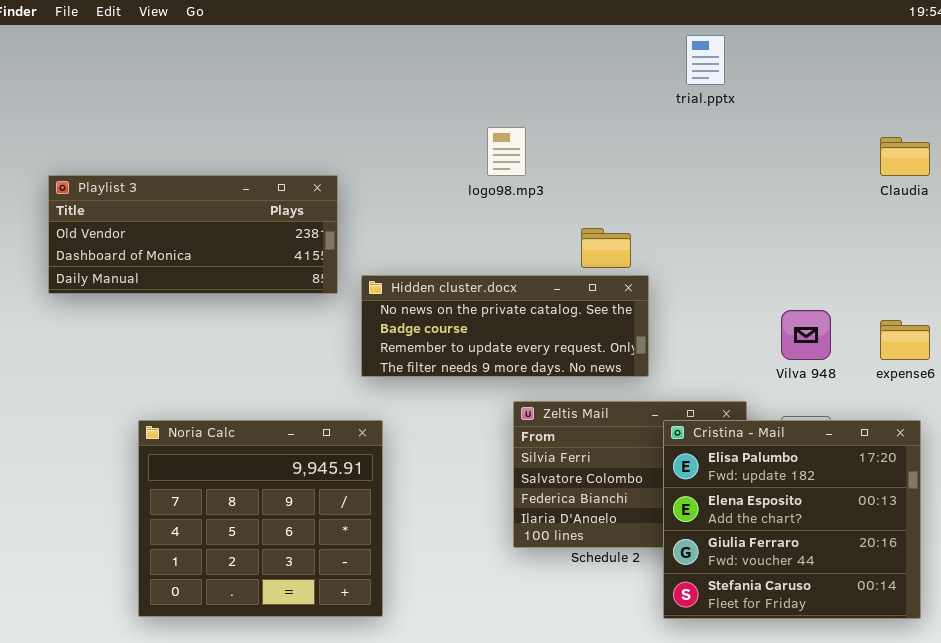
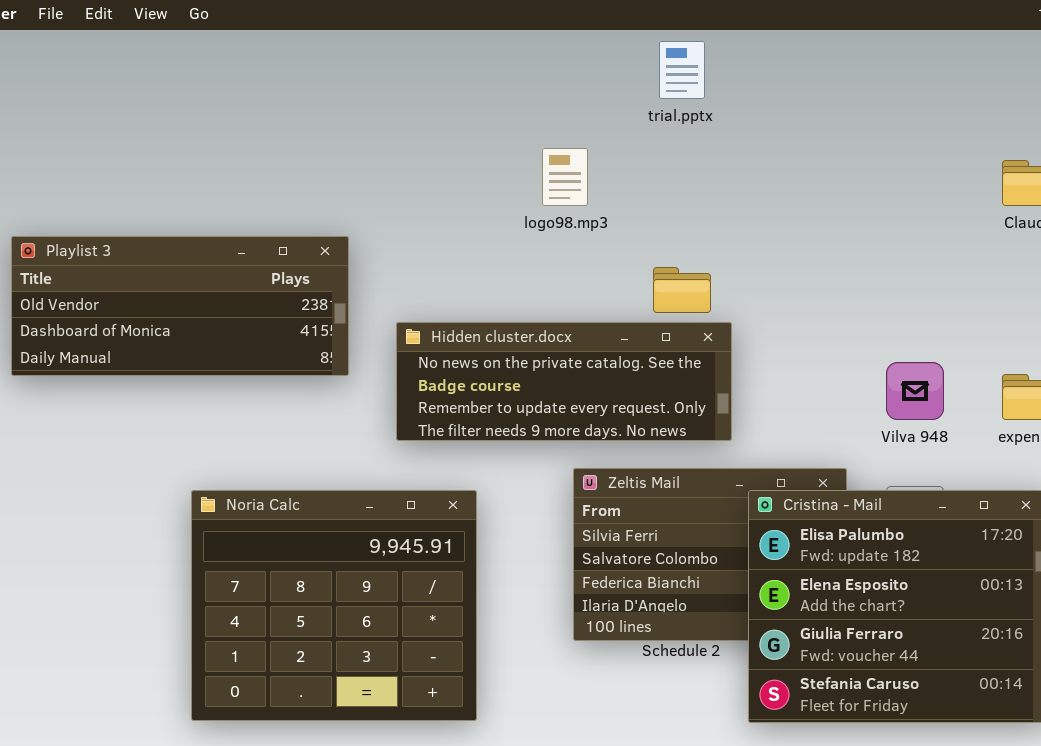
trial.pptx: [686,35,725,85] -> [659,41,705,99], moved
Playlist 3: [48,175,338,294] -> [11,236,349,376], moved
Noria Calc: [138,420,383,617] -> [191,490,477,721], moved

